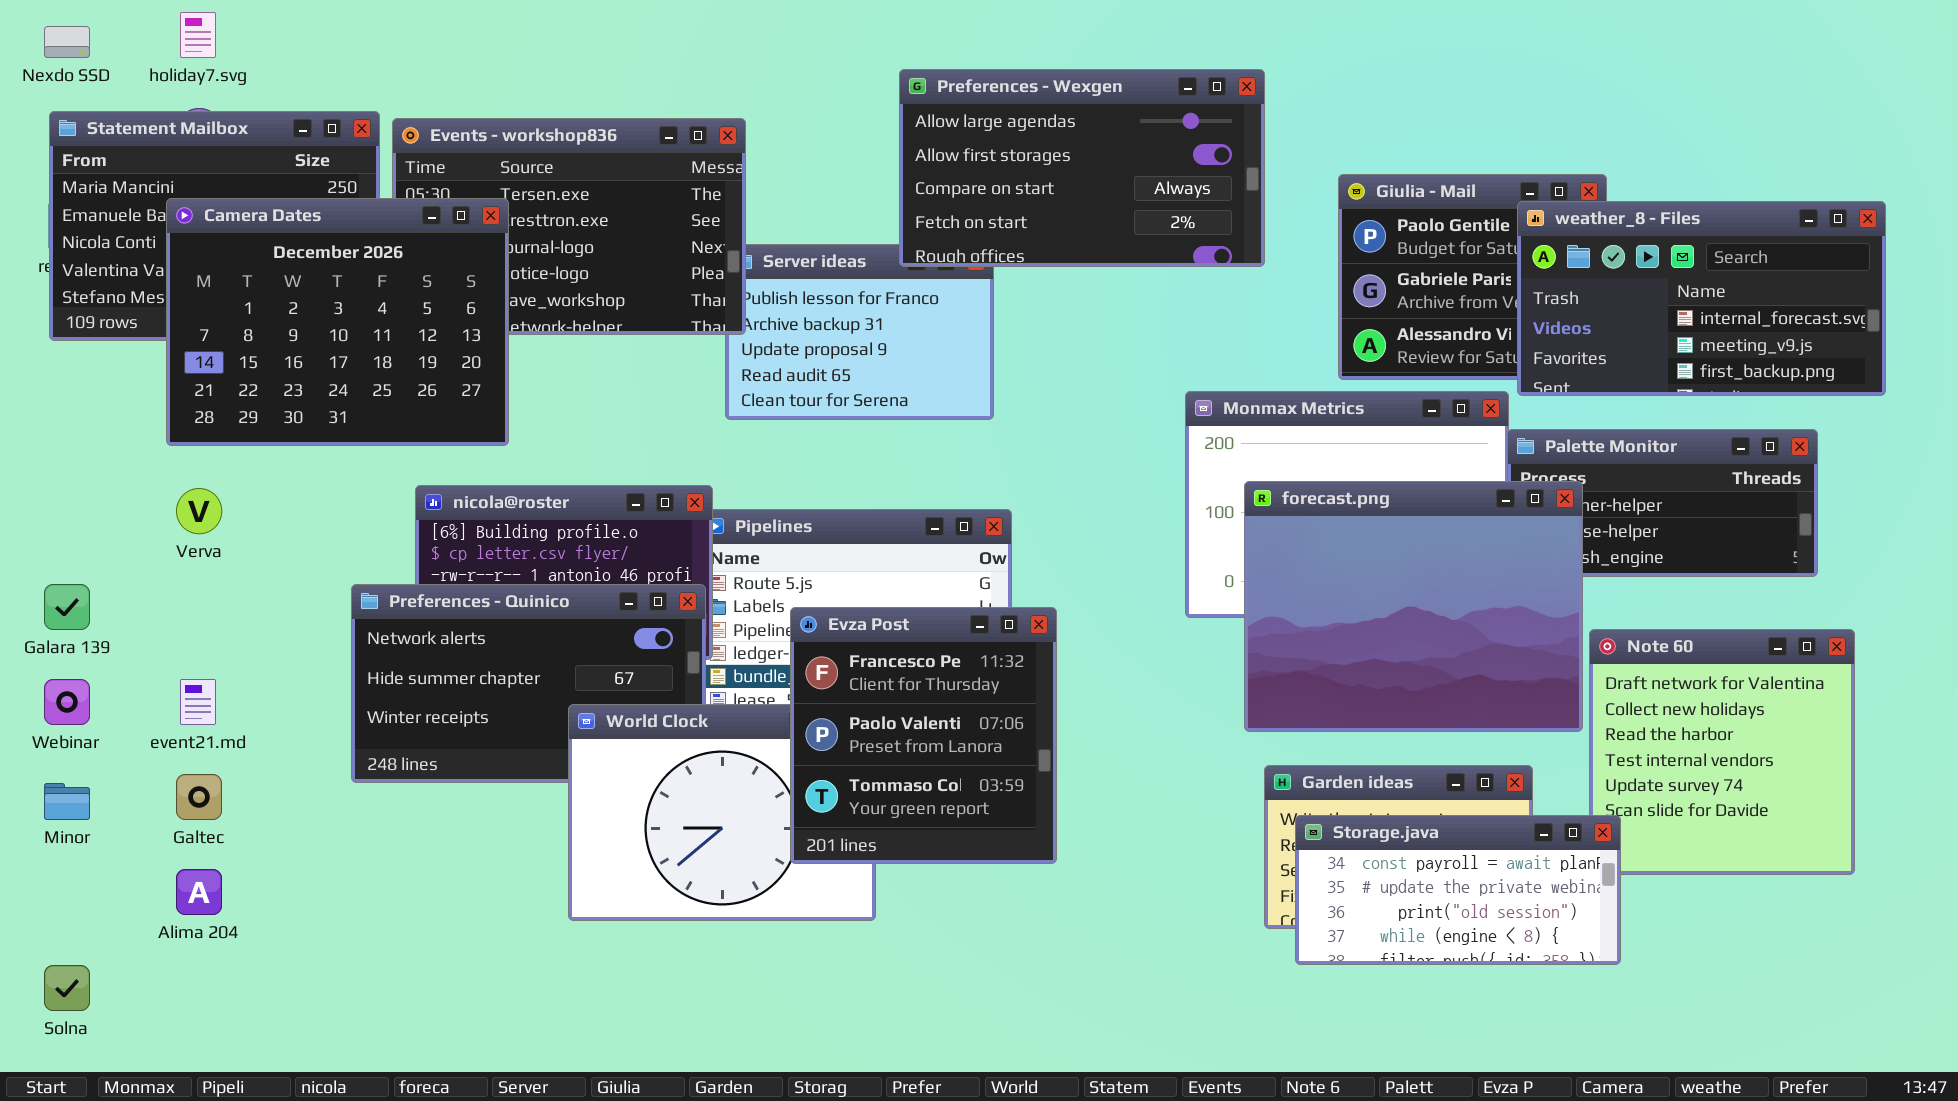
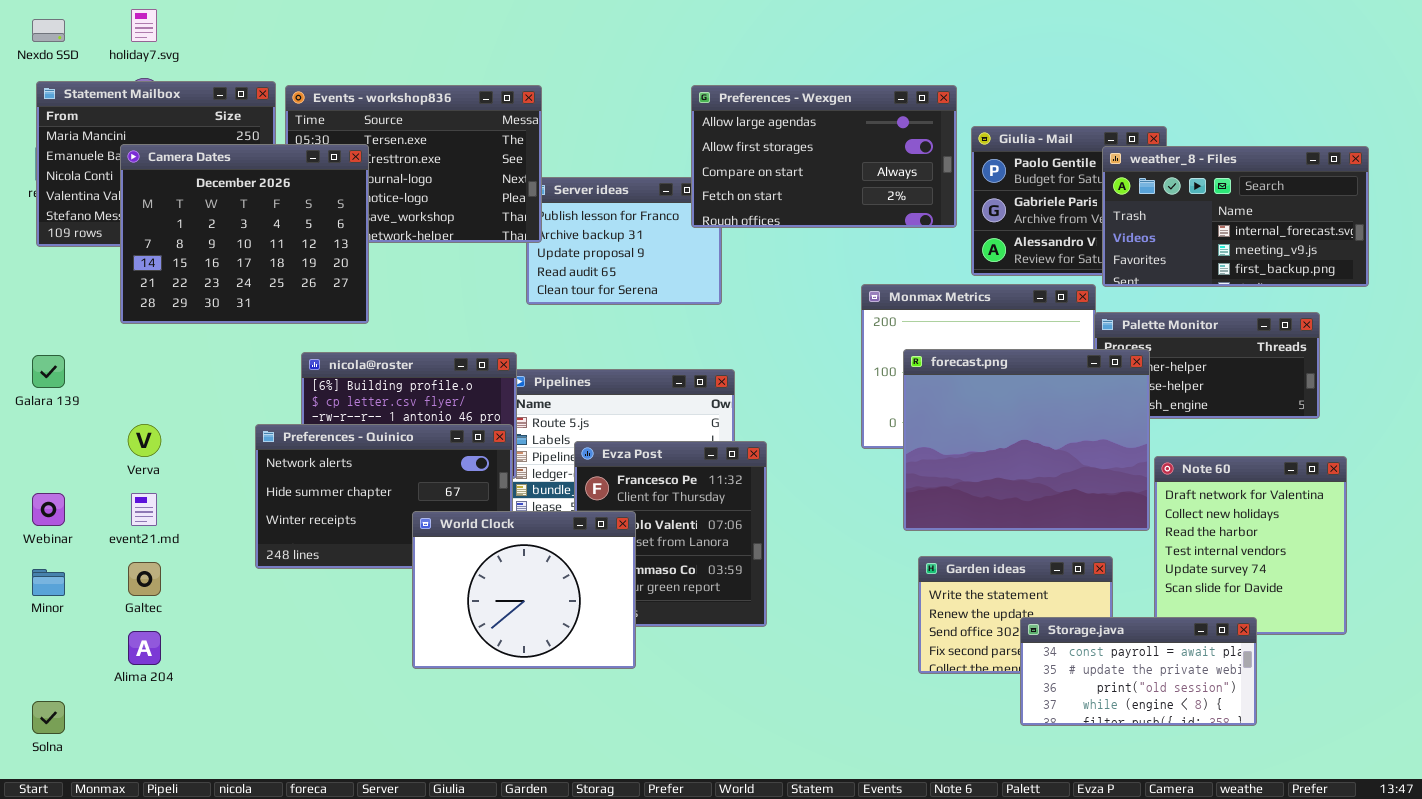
Preferences - Wexgen: [899,69,1265,267] -> [691,85,957,228], moved
Verva: [176,488,222,534] -> [128,424,161,457], moved
Galara 139: [44,584,90,630] -> [32,355,65,388], moved
World Clock: [568,704,876,921] -> [412,511,636,669], raised
Storage.java: [1295,815,1621,965] -> [1020,617,1257,726], moved

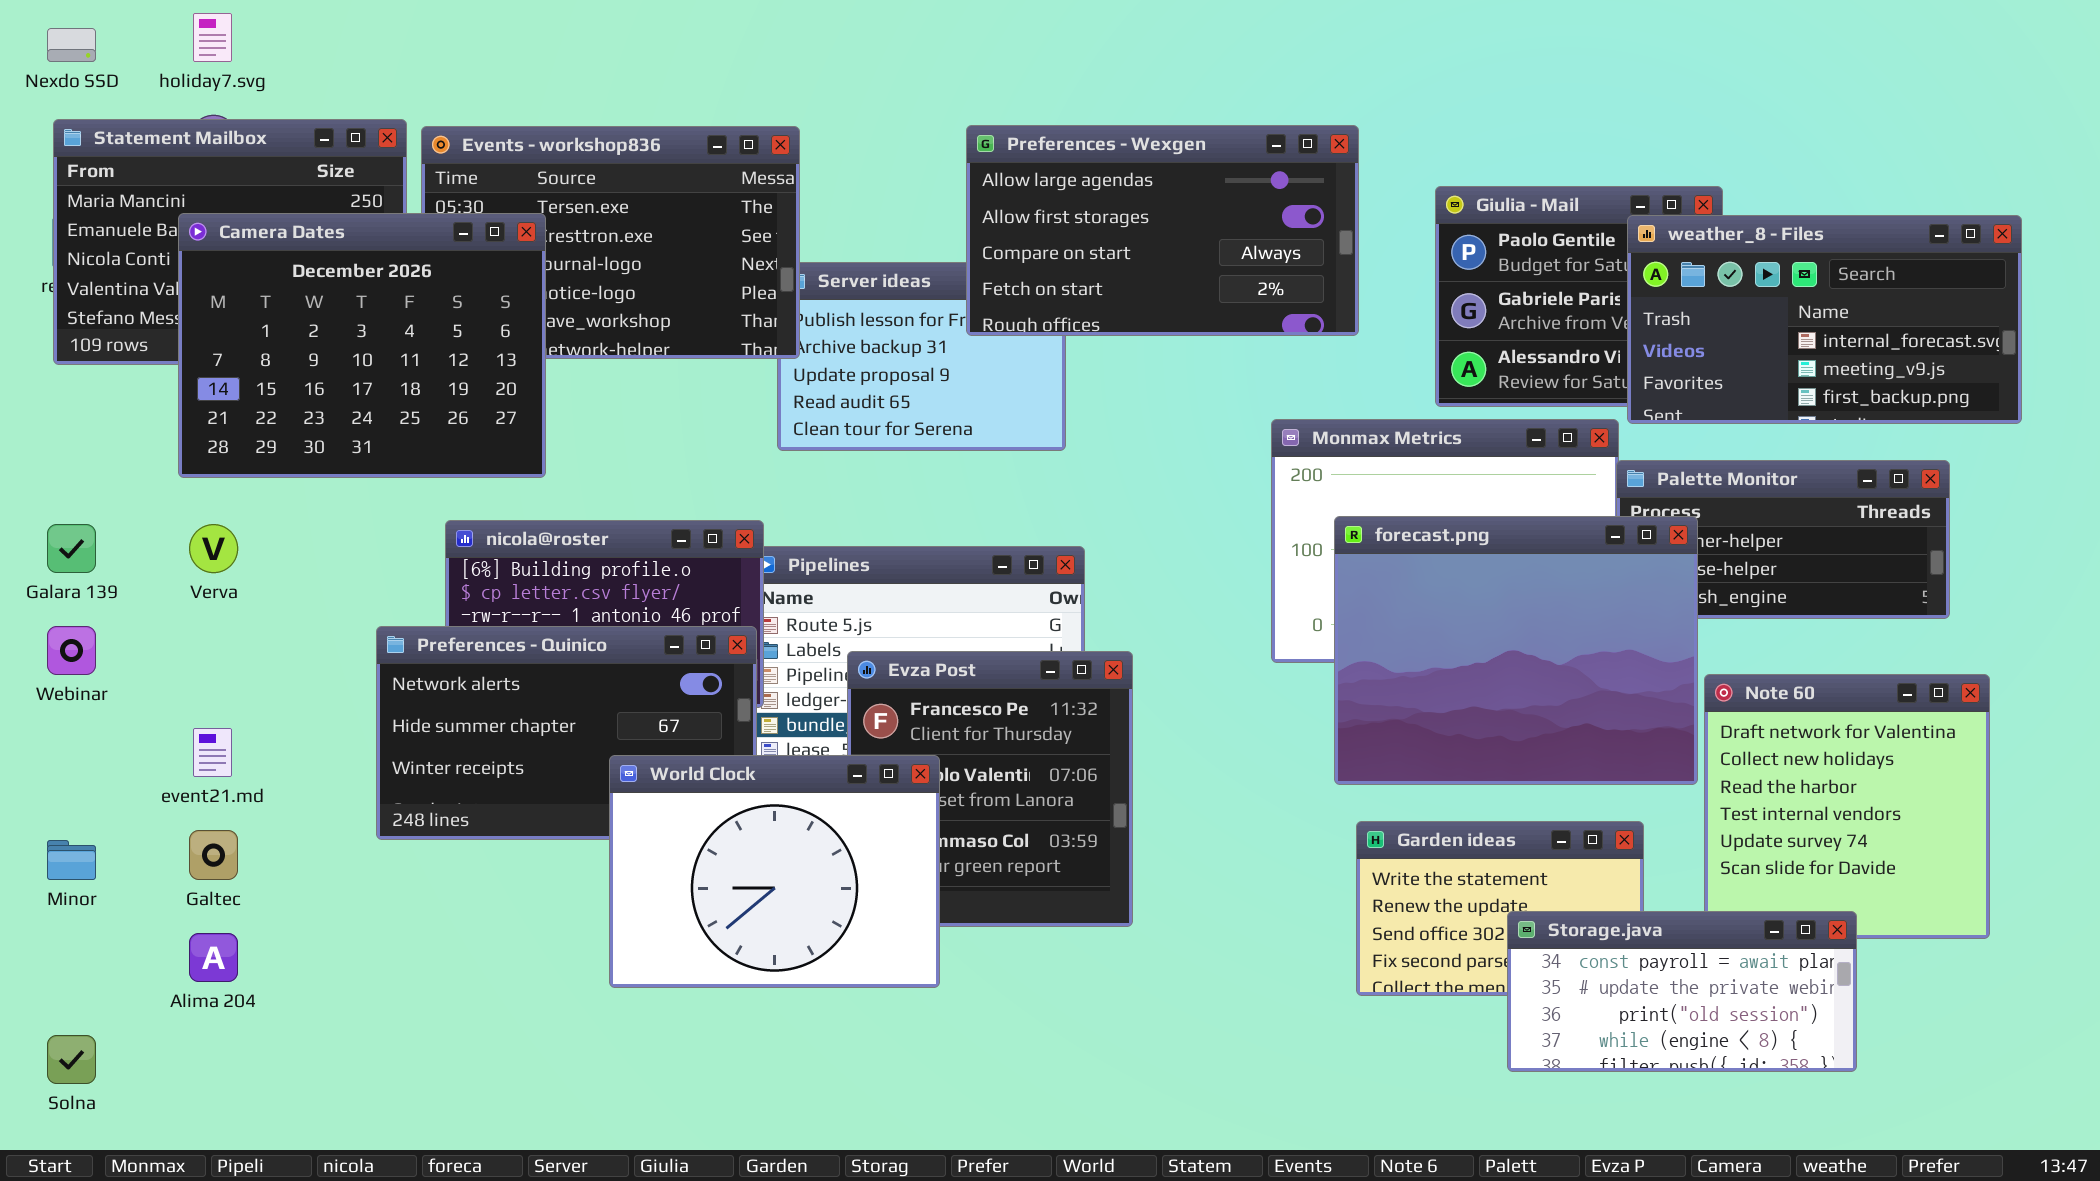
Preferences - Wexgen: [691,85,957,228] -> [966,125,1359,336], moved
Verva: [128,424,161,457] -> [189,524,238,573], moved
Webinar: [32,493,65,526] -> [47,626,96,675], moved

